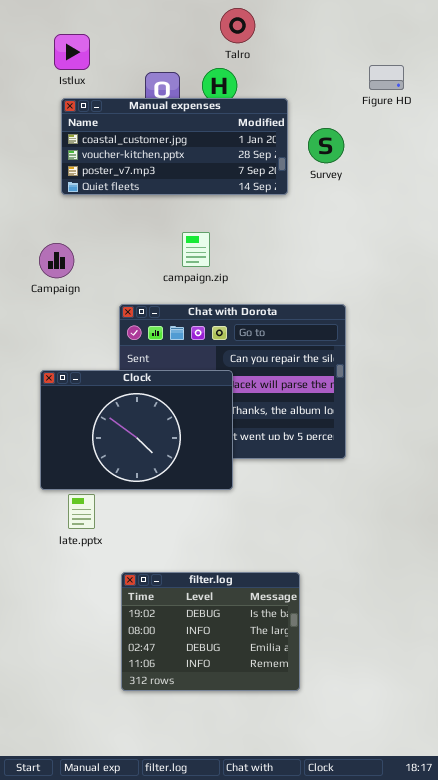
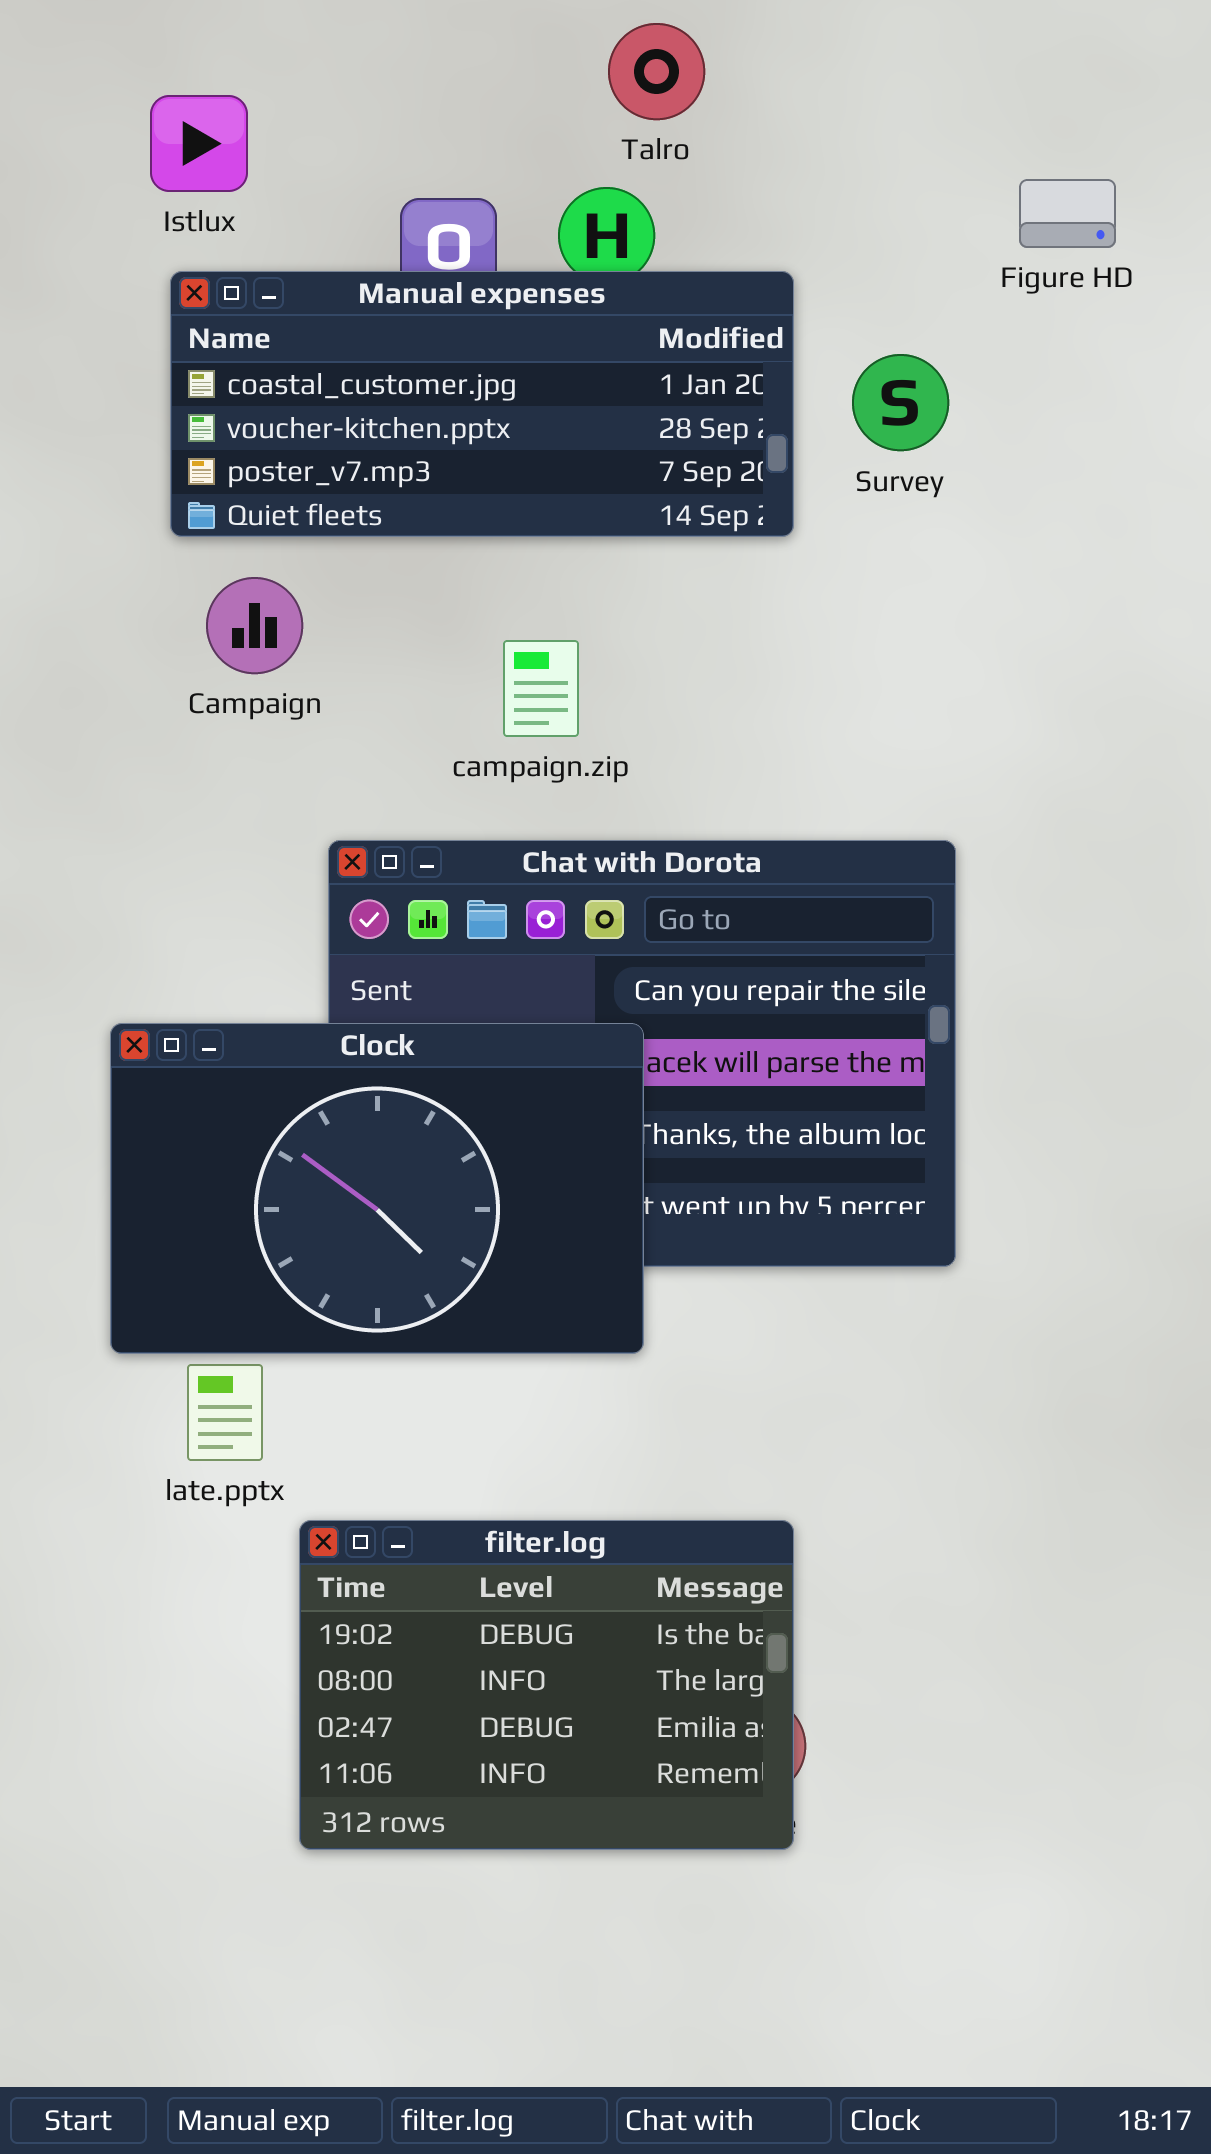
Campaign: [39,243,74,278] -> [206,577,303,674], moved
filter.log: [121,572,300,691] -> [299,1520,794,1850], moved

